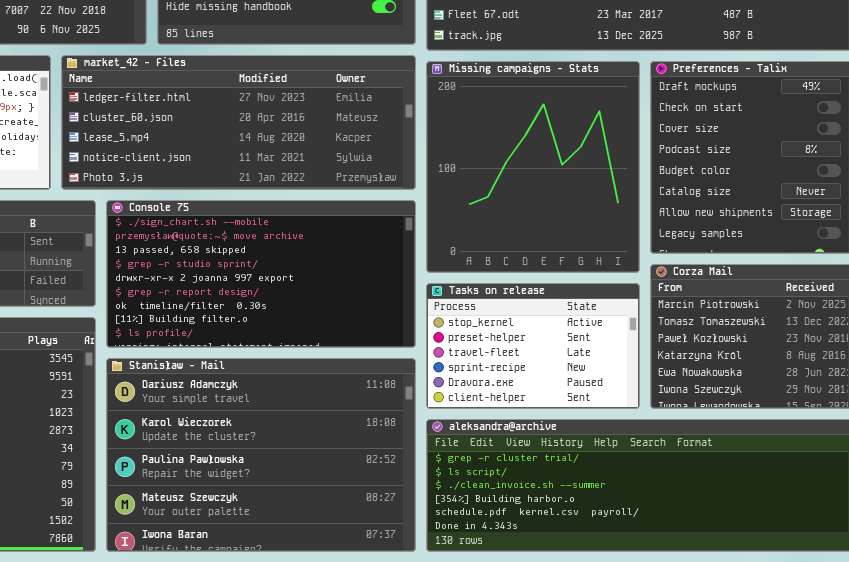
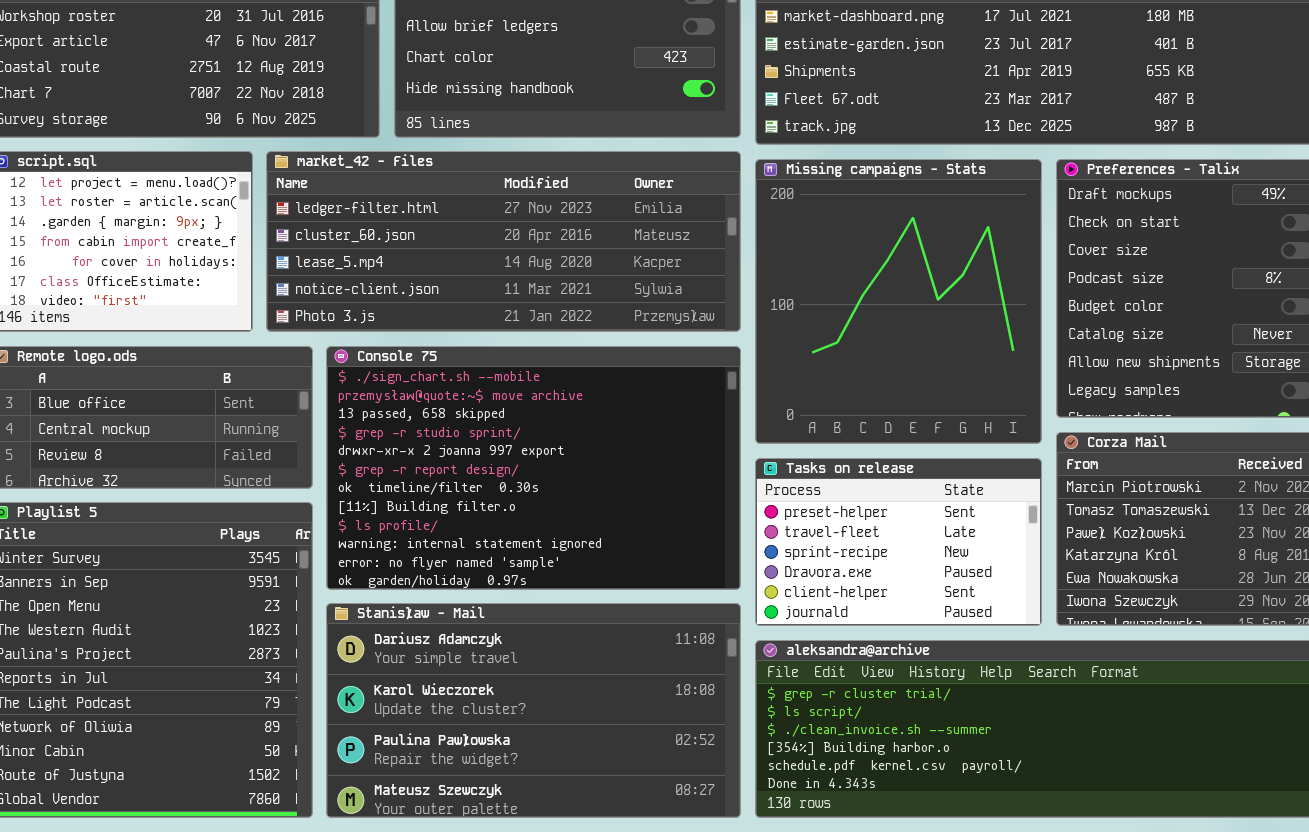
Console 75: [106,200,416,348] -> [326,346,741,590], resized
Tasks on release: [426,283,640,409] -> [755,458,1042,626], scrolled down 1 row
Stanisław - Mail: [106,358,416,552] -> [326,603,741,818], resized

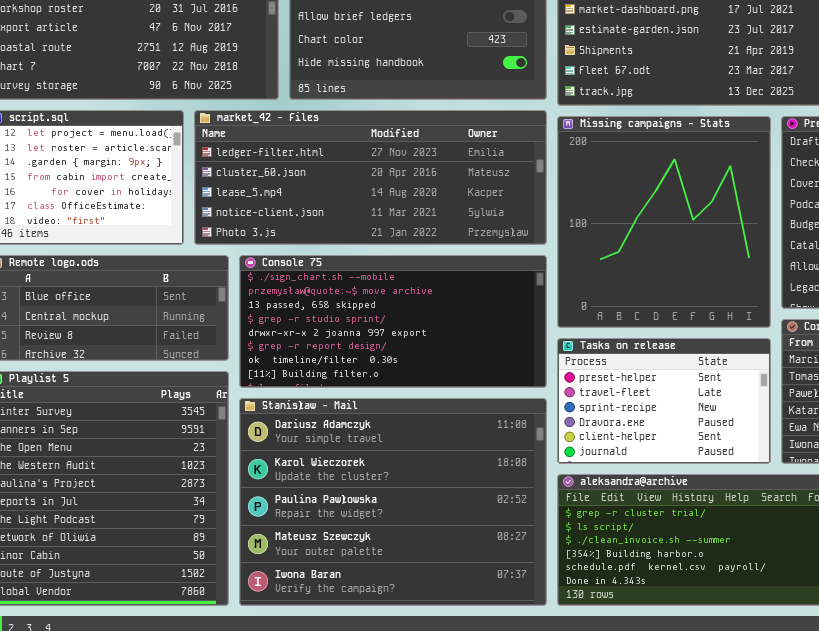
Console 75: [326,346,741,590] -> [239,255,547,388], resized
Stanisław - Mail: [326,603,741,818] -> [239,398,547,606], resized

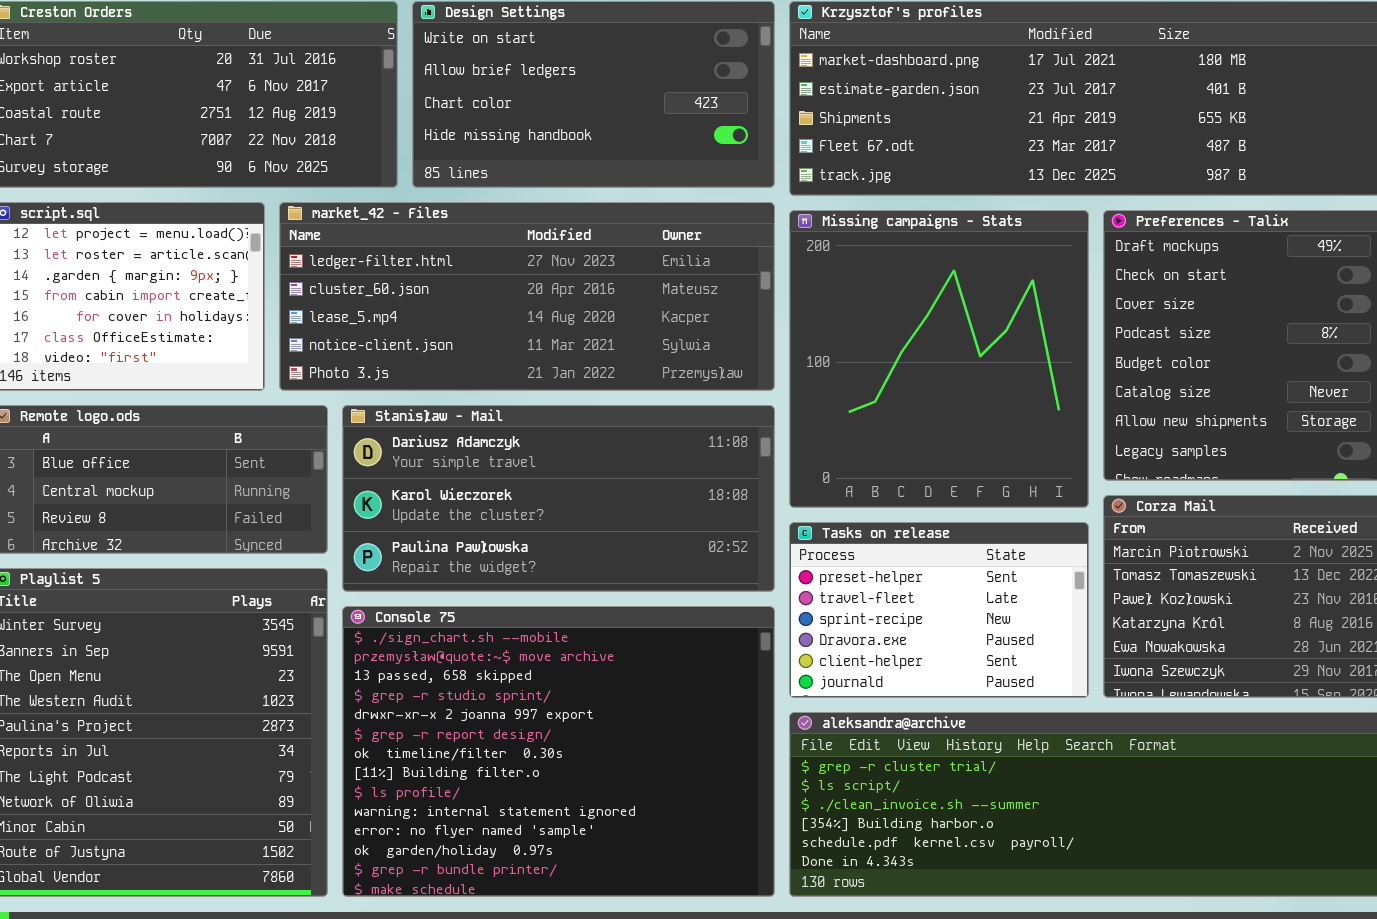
Console 75: [239,255,547,388] -> [342,606,775,897], moved, resized
Stanisław - Mail: [239,398,547,606] -> [342,405,775,592], moved, resized

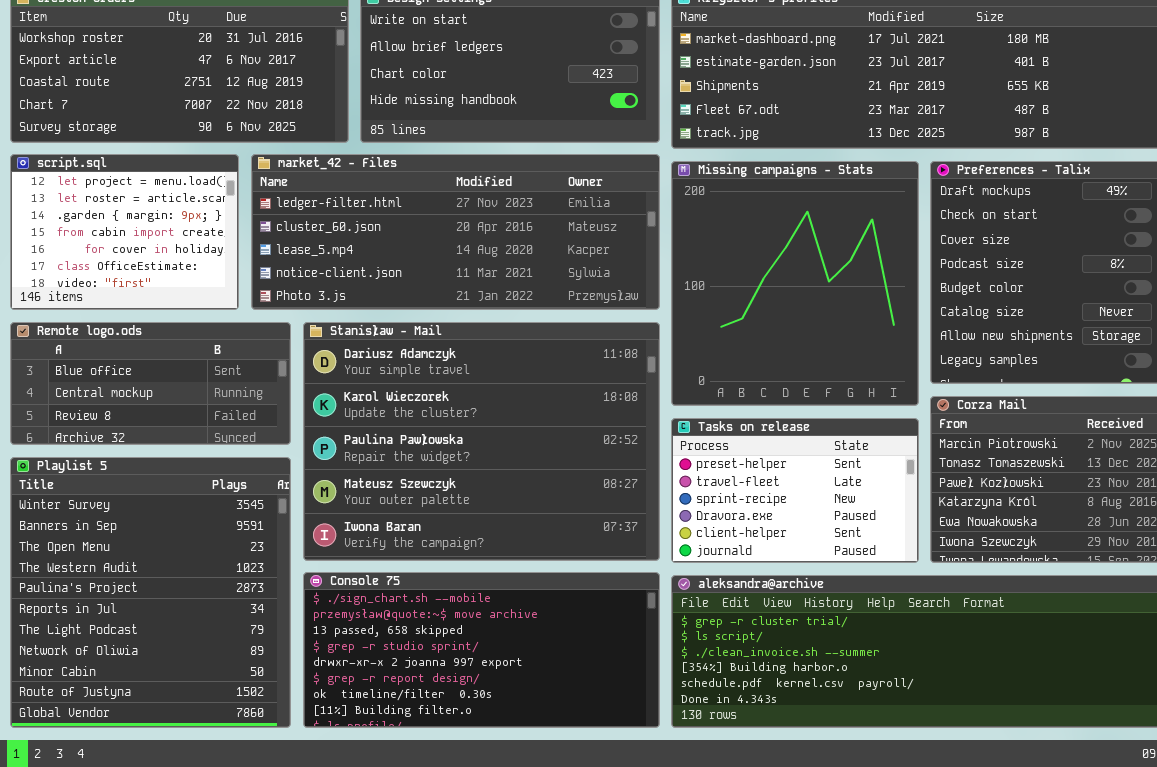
Stanisław - Mail: [342,405,775,592] -> [303,322,660,561], resized
Console 75: [342,606,775,897] -> [303,572,660,728], resized

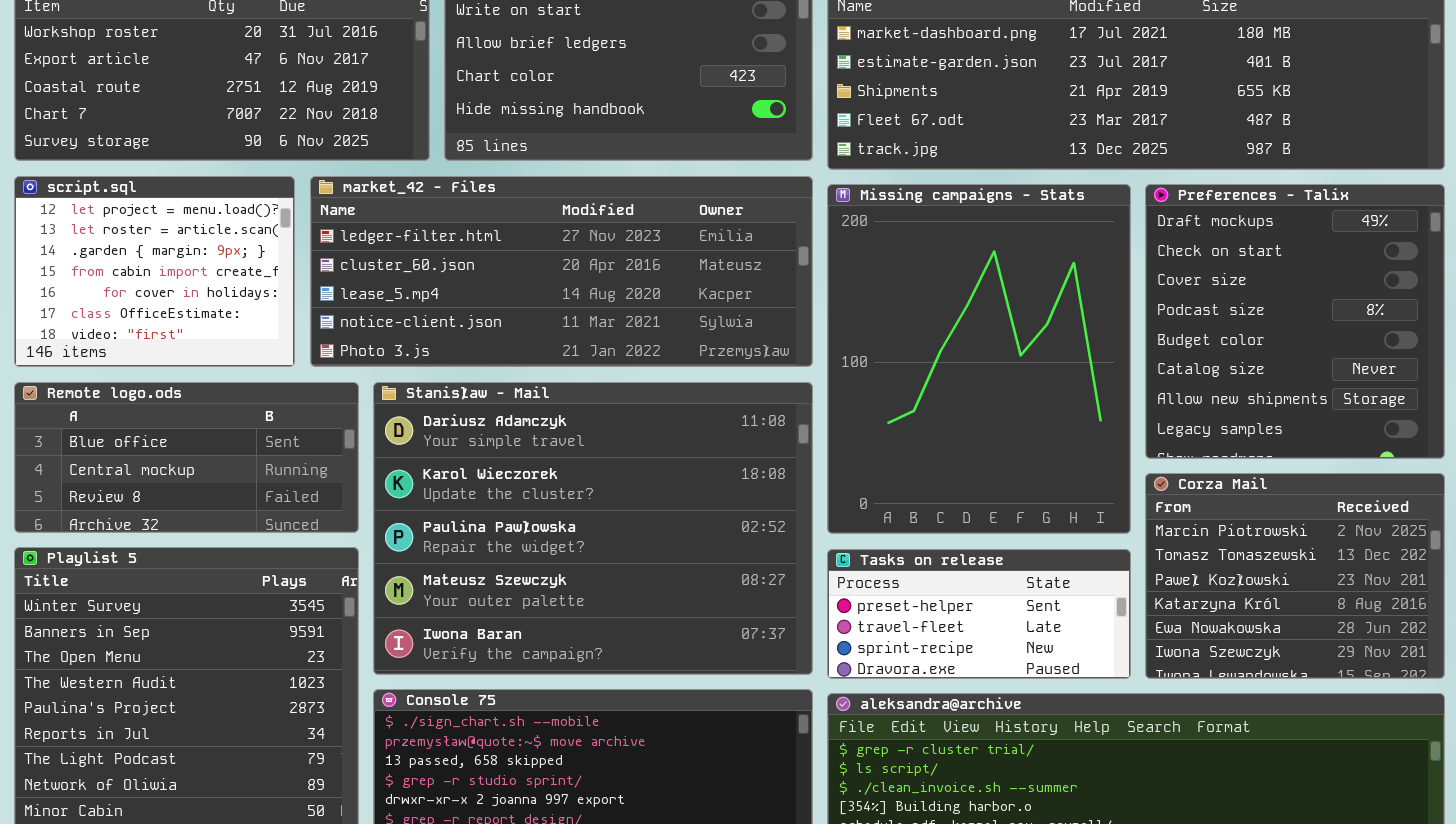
Missing campaigns - Stats: [671,161,919,406] -> [827,184,1131,534], resized
Tasks on release: [671,418,919,563] -> [827,549,1131,679], resized

